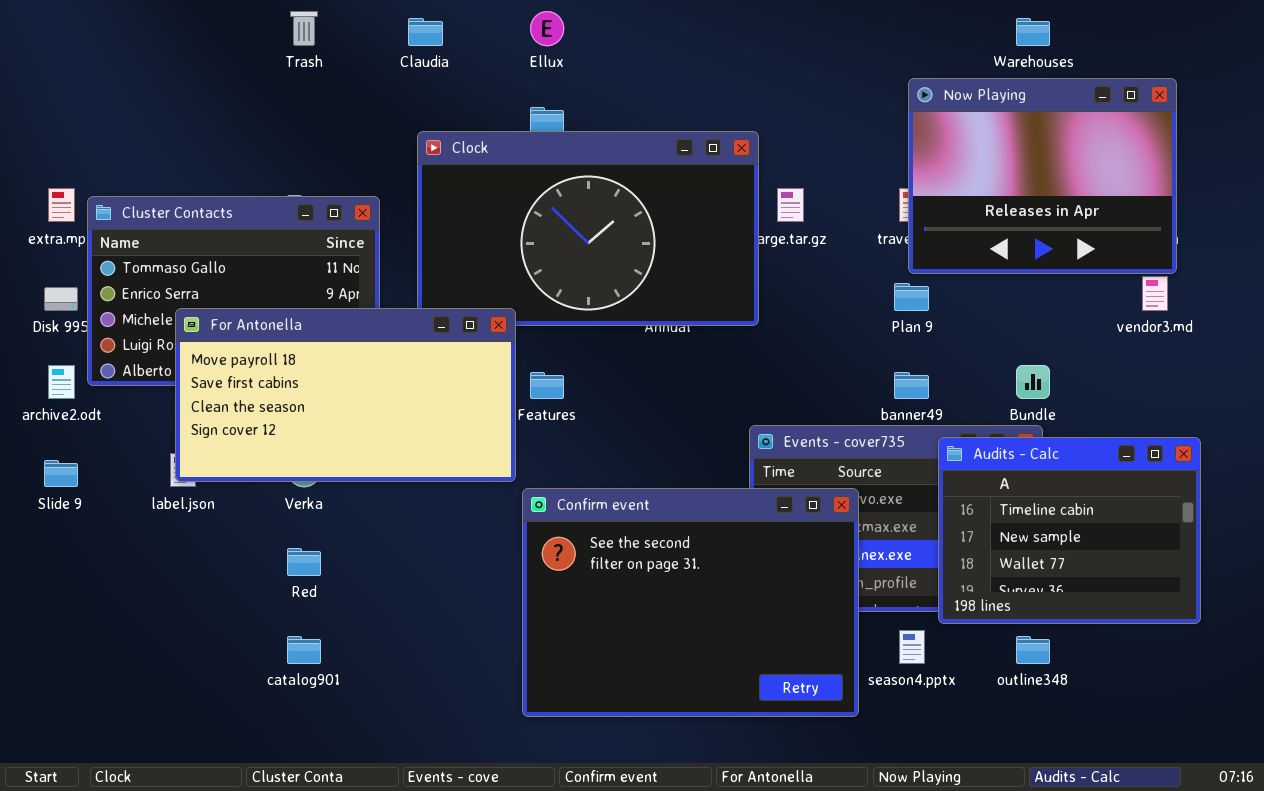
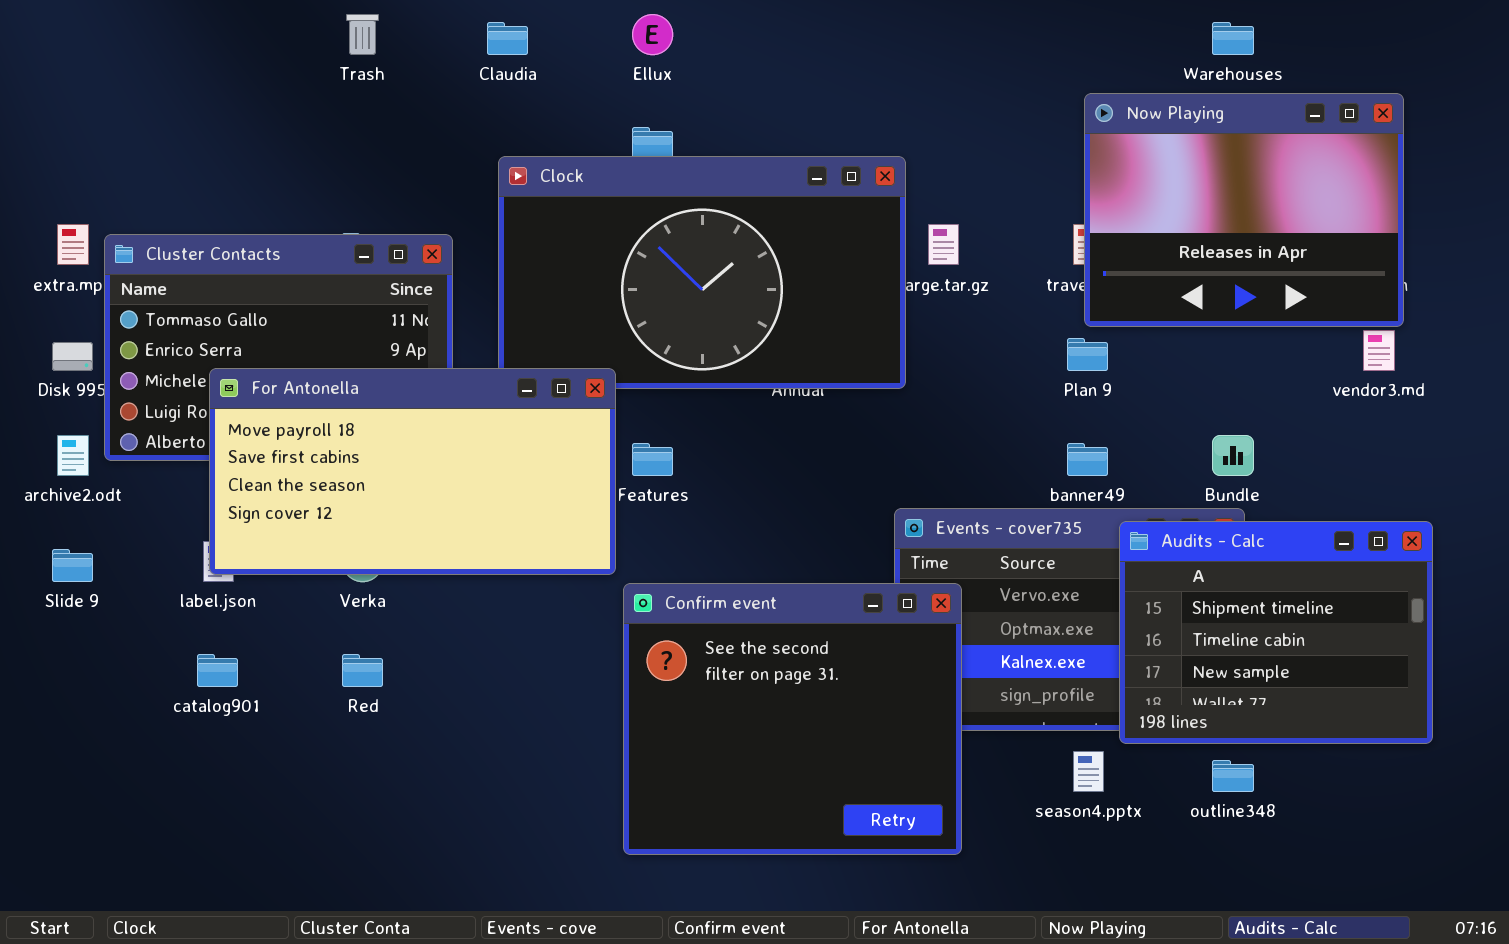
Audits - Calc: [938,437,1201,624] -> [1119,521,1433,744], scrolled up 1 row
Confirm event: [522,488,859,717] -> [623,583,962,855], resized
catalog901: [287,636,321,664] -> [197,654,238,687], moved

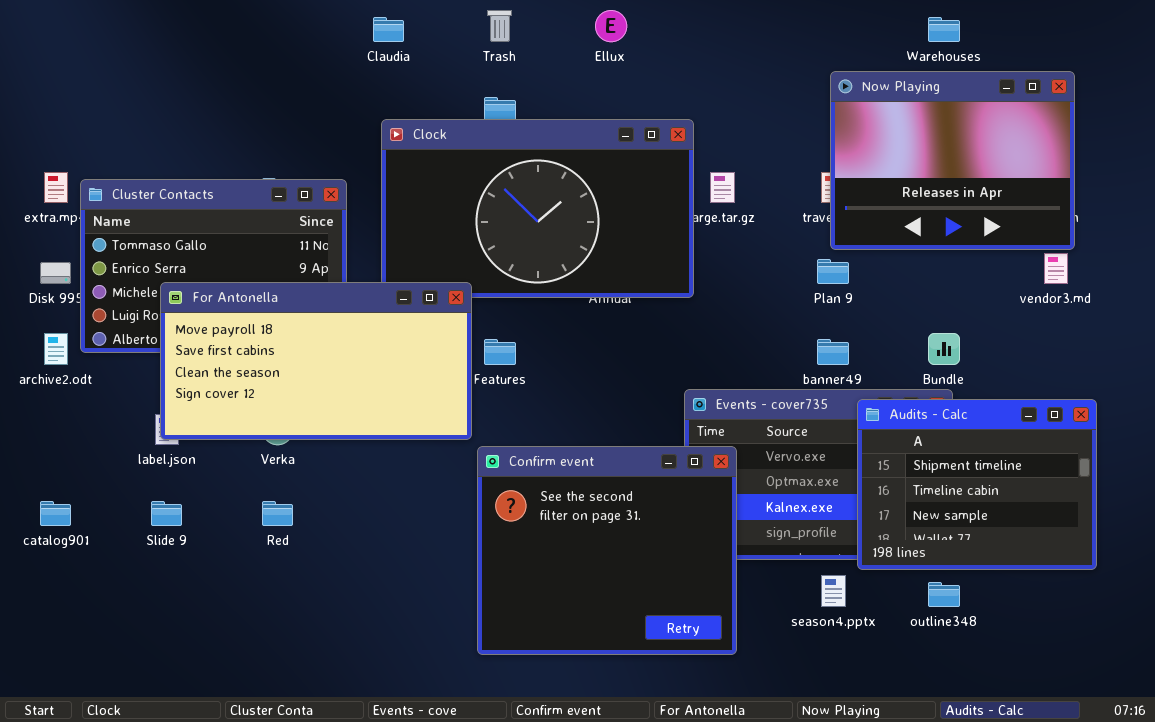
Trash: [346,14,379,55] -> [487,10,512,42], moved
Ellux: [632,14,673,55] -> [595,10,627,42], moved
Slide 9: [52,549,93,582] -> [151,501,182,526], moved
catalog901: [197,654,238,687] -> [40,501,71,526], moved

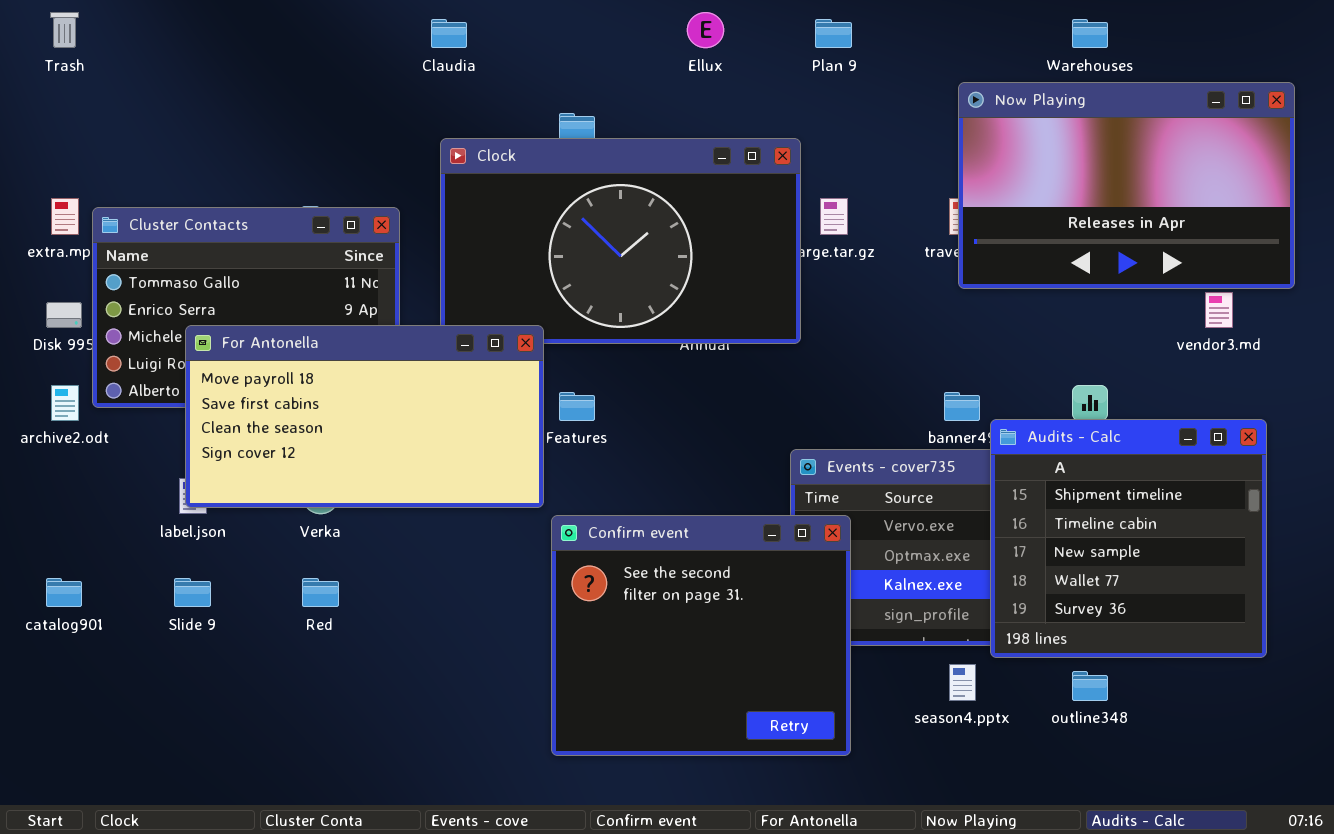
Trash: [487,10,512,42] -> [50,12,79,48], moved
Now Playing: [830,71,1075,250] -> [958,82,1295,289], resized
Plan 9: [817,259,849,284] -> [815,19,852,48], moved
Audits - Calc: [857,399,1097,570] -> [990,419,1267,658], resized

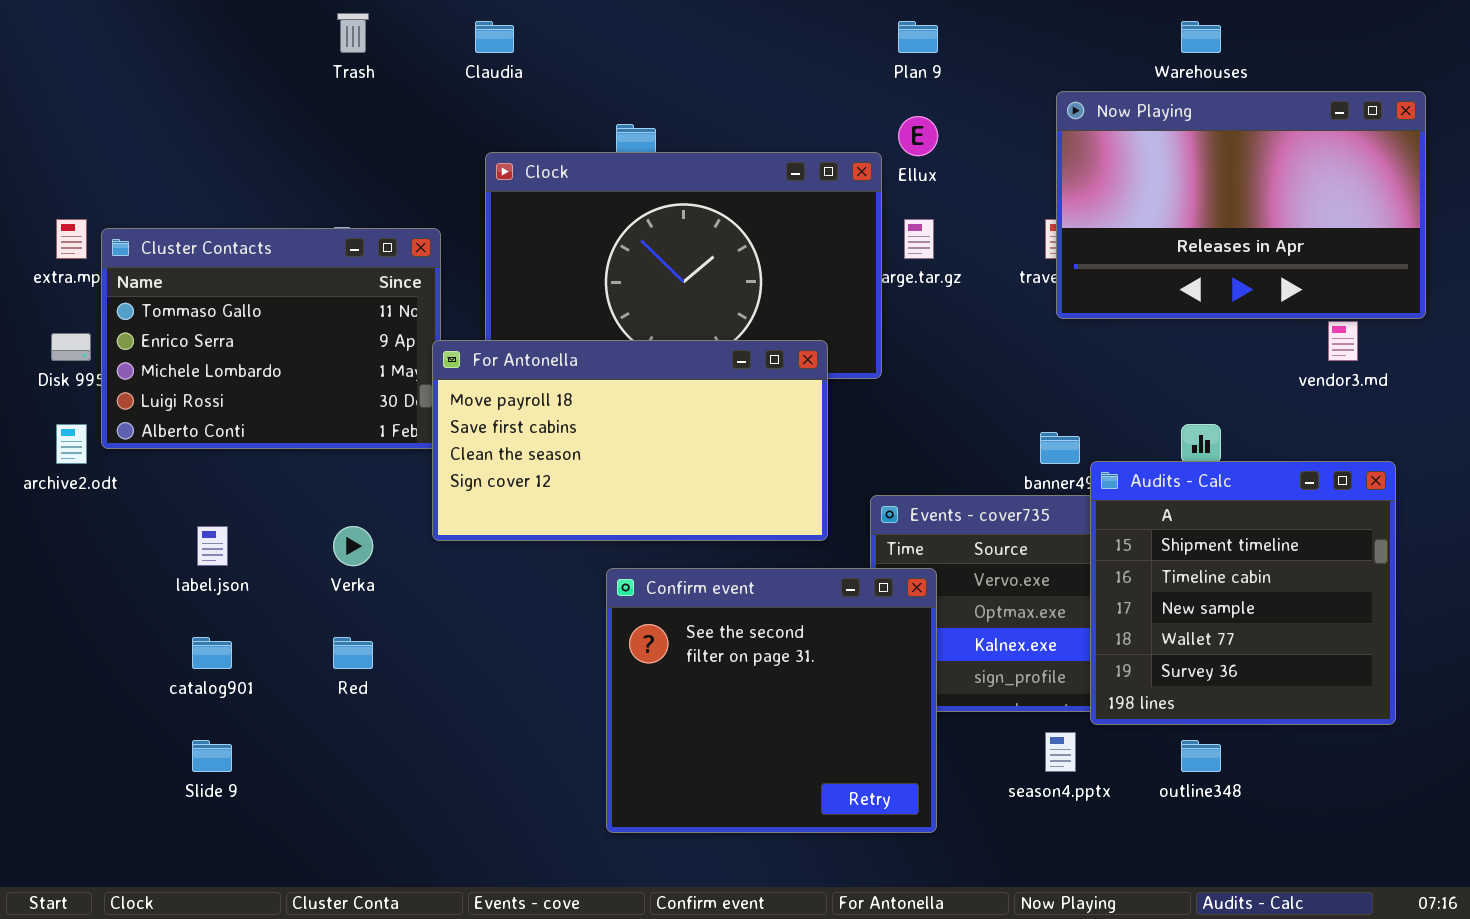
Trash: [50,12,79,48] -> [337,13,369,53], moved
Ellux: [687,12,724,48] -> [898,116,938,156], moved
For Antonella: [185,325,544,508] -> [432,340,828,541], moved
catalog901: [46,578,82,607] -> [192,637,232,669], moved
Slide 9: [174,578,211,607] -> [192,740,232,772], moved

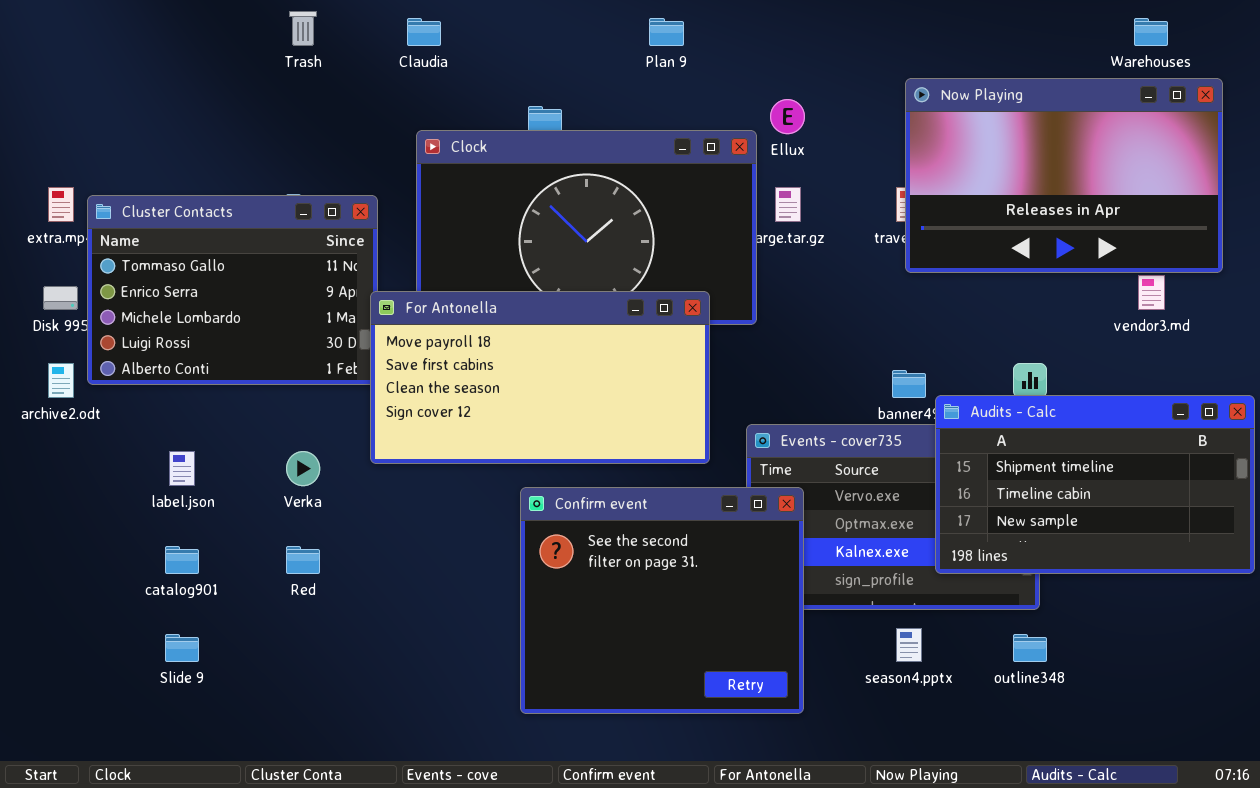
Plan 9: [898,21,938,53] -> [649,18,684,46], moved
Warehouses: [1181,21,1221,53] -> [1134,18,1168,46], moved
Audits - Calc: [1090,461,1396,725] -> [935,395,1255,574], resized

